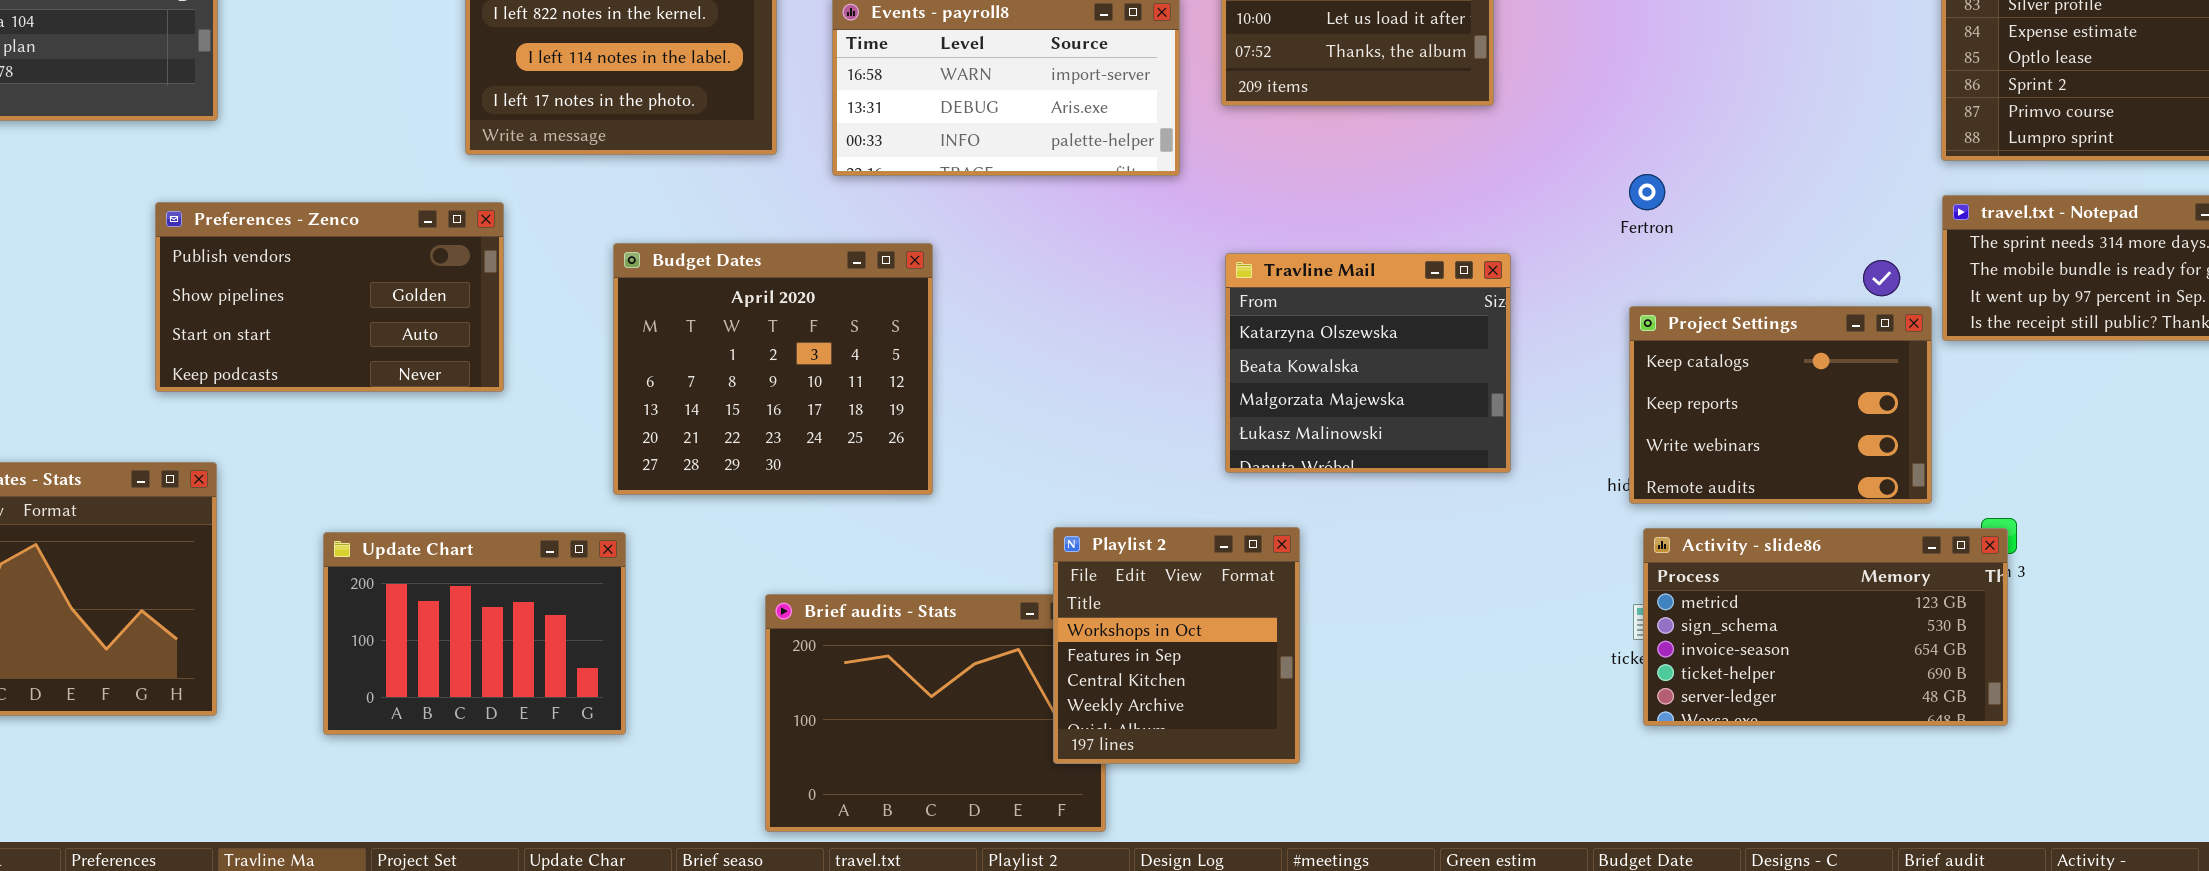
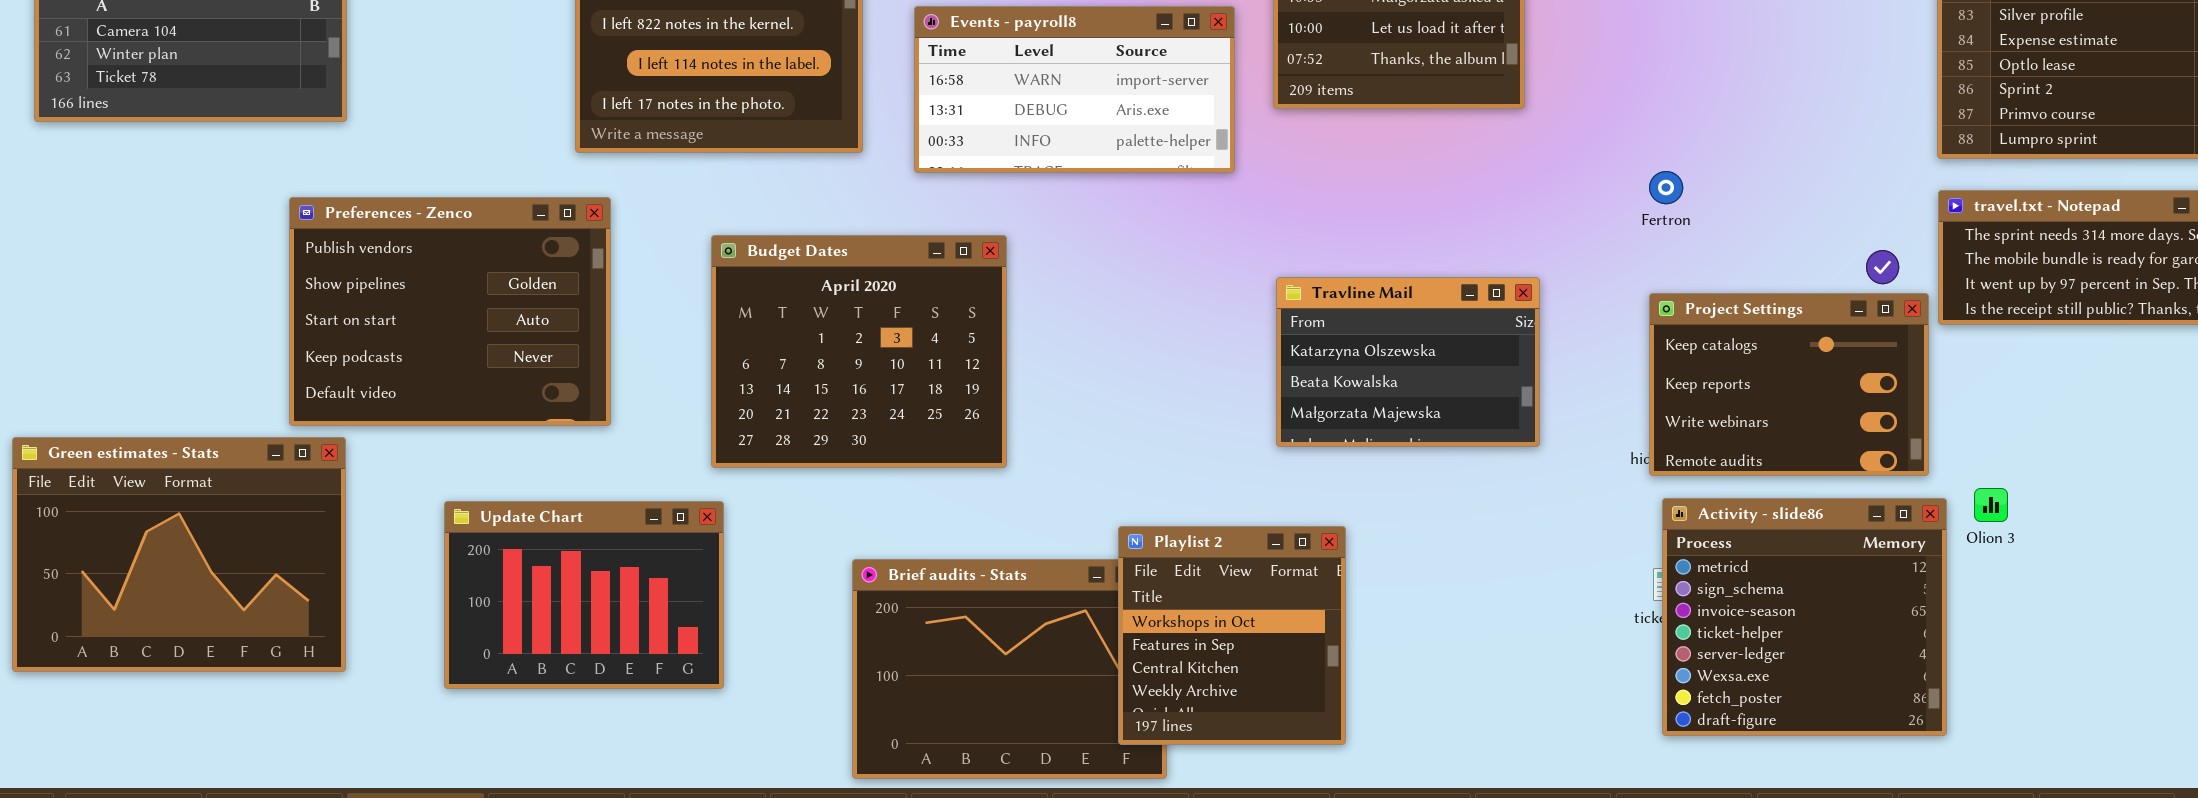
Preferences - Zenco: [155,202,504,392] -> [289,197,611,426], resized
Travline Mail: [1225,253,1511,473] -> [1276,277,1540,447], resized
Playlist 2: [1053,527,1300,764] -> [1118,526,1346,745], moved
Activity - slide86: [1643,528,2008,726] -> [1662,498,1947,736], resized

